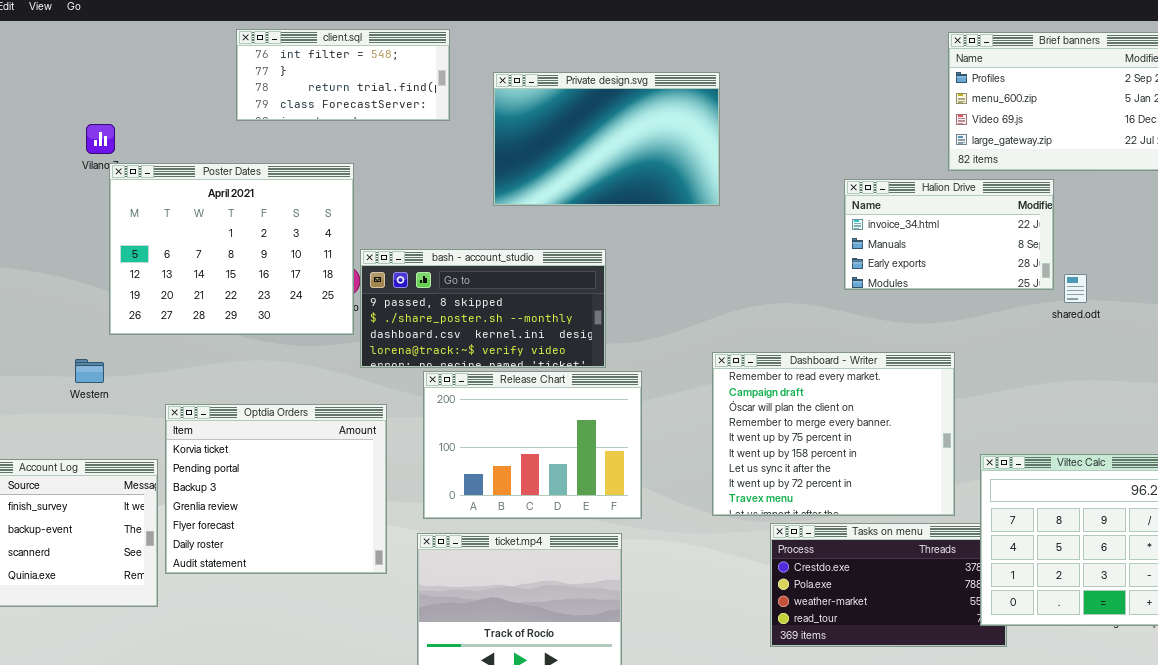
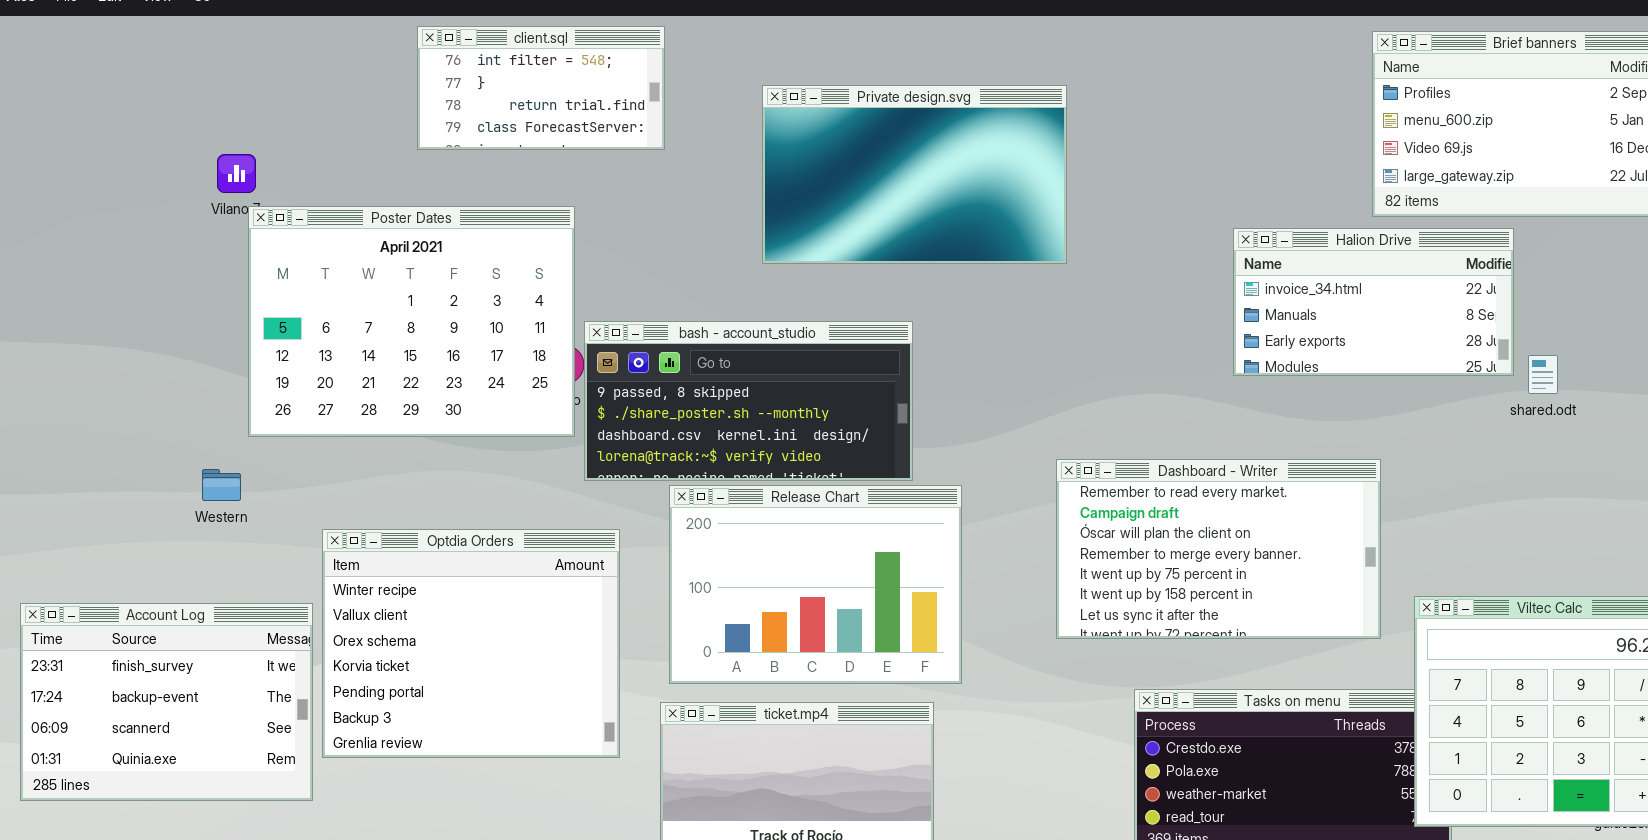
client.sql: [236,29,450,121] -> [417,26,665,150], resized
Dashboard - Writer: [712,352,955,516] -> [1056,459,1381,639], resized
Optdia Orders: [165,404,387,574] -> [322,529,620,758], scrolled up 3 rows

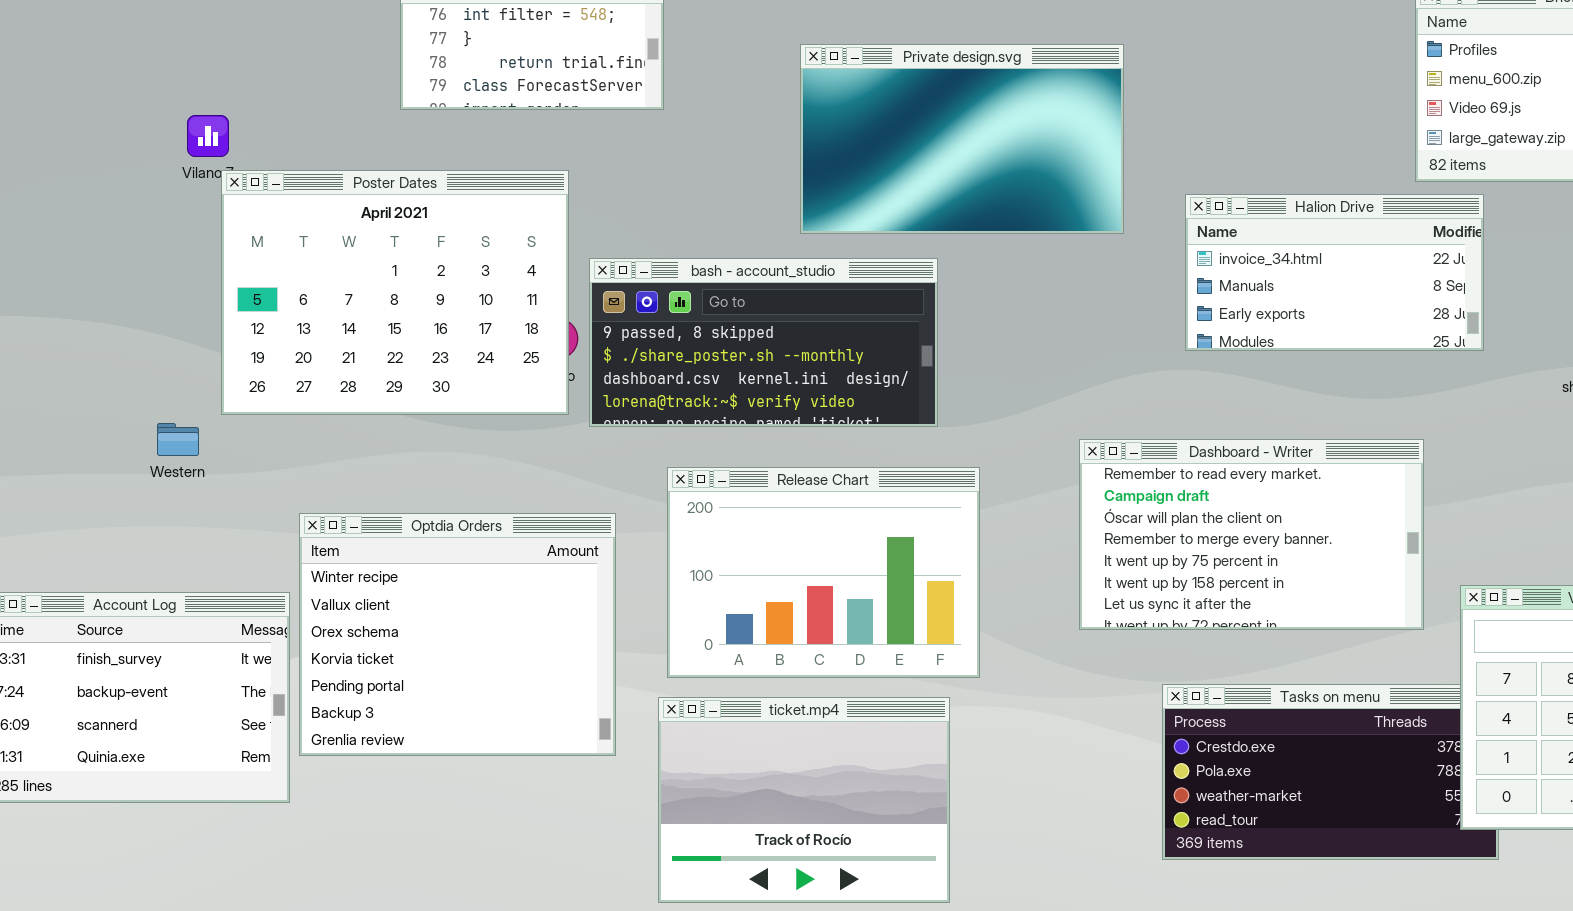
Private design.svg: [762,85,1067,264] -> [800,44,1124,234], moved
Halion Drive: [1233,228,1514,376] -> [1185,194,1484,351], moved
bash - account_studio: [584,321,913,481] -> [589,258,938,427], moved
Western: [202,469,241,501] -> [157,423,199,456], moved

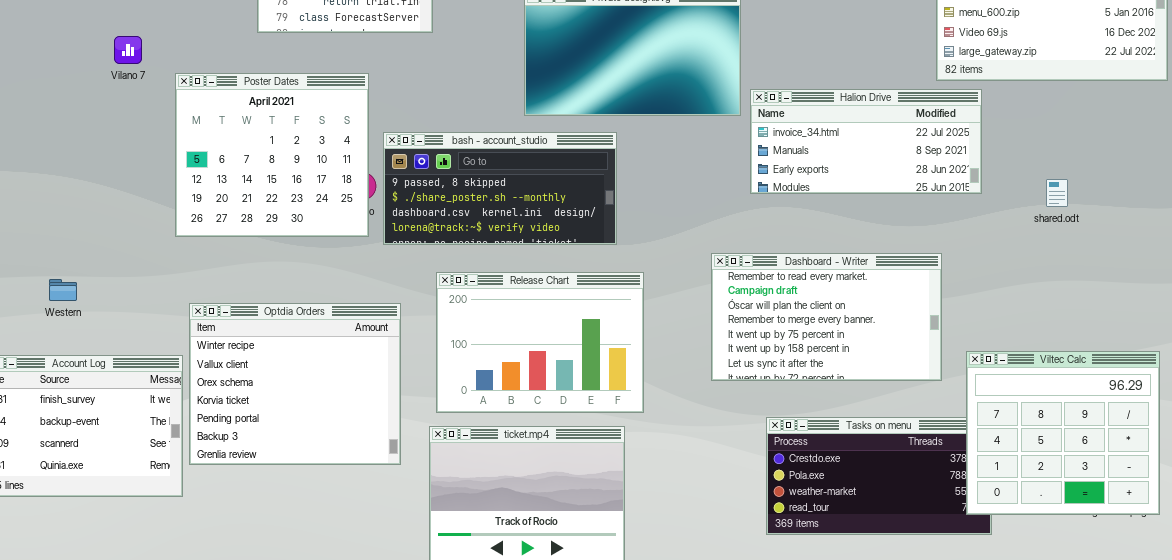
Poster Dates: [221,170,569,415] -> [175,73,369,237], resized
Halion Drive: [1185,194,1484,351] -> [750,89,982,194], resized
Western: [157,423,199,456] -> [49,279,77,301], moved

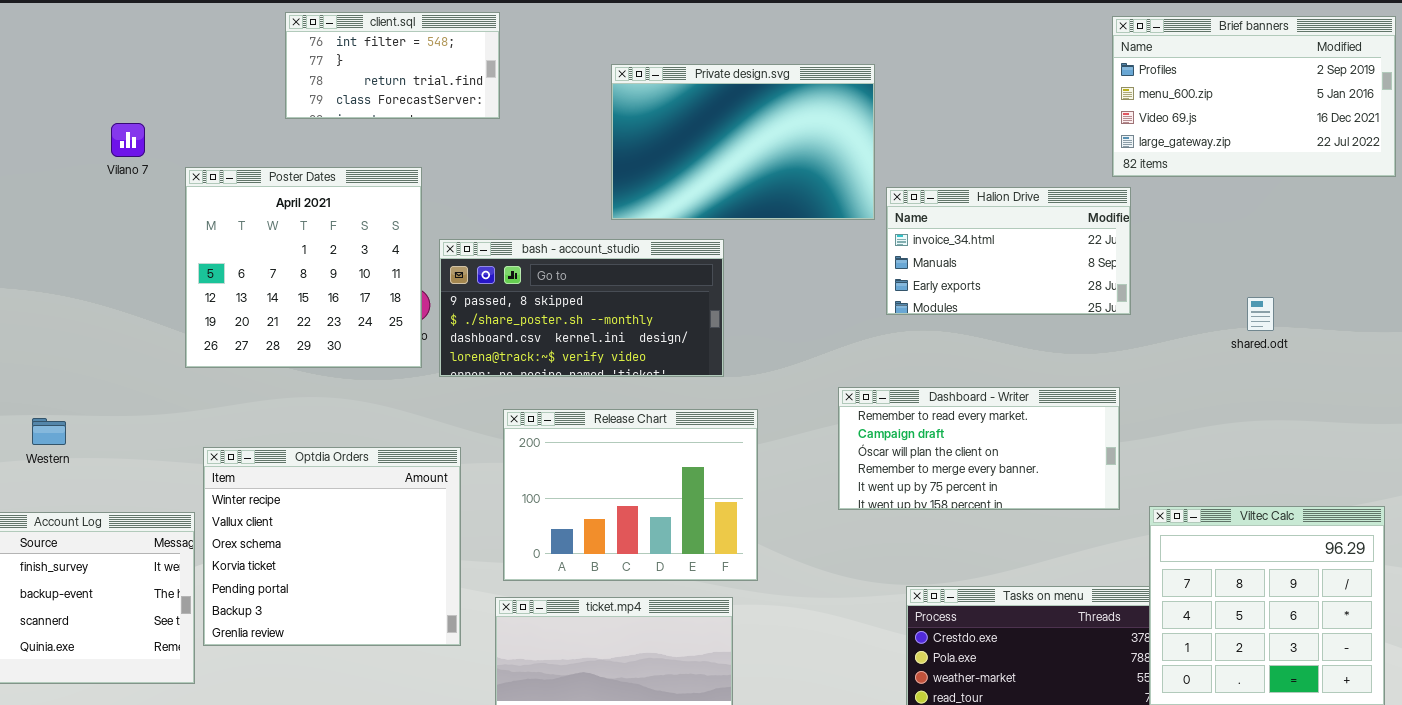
Halion Drive: [750,89,982,194] -> [886,187,1131,315], resized
Dashboard - Writer: [711,253,942,381] -> [838,387,1120,510], resized

